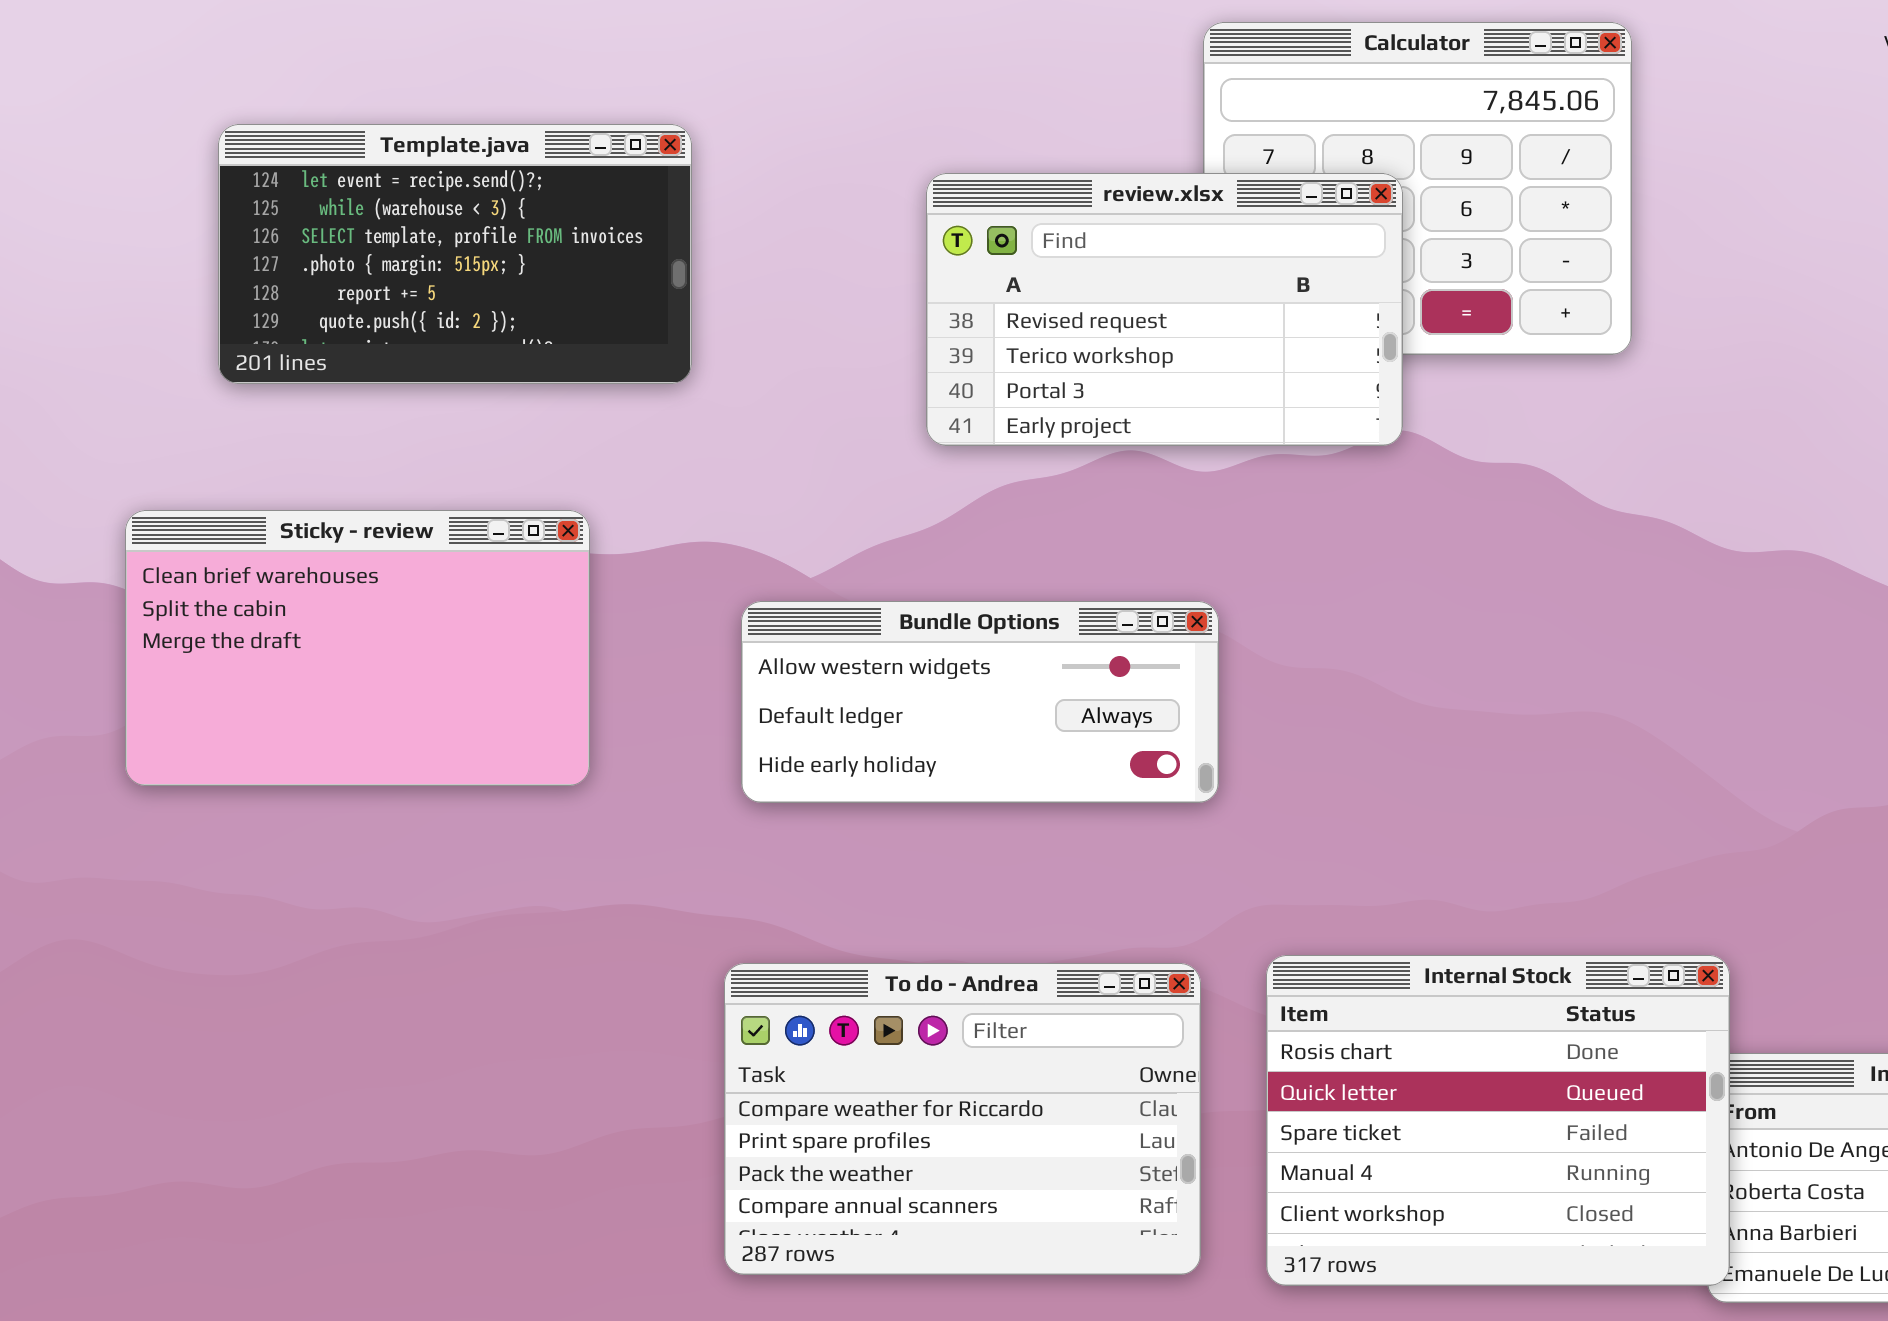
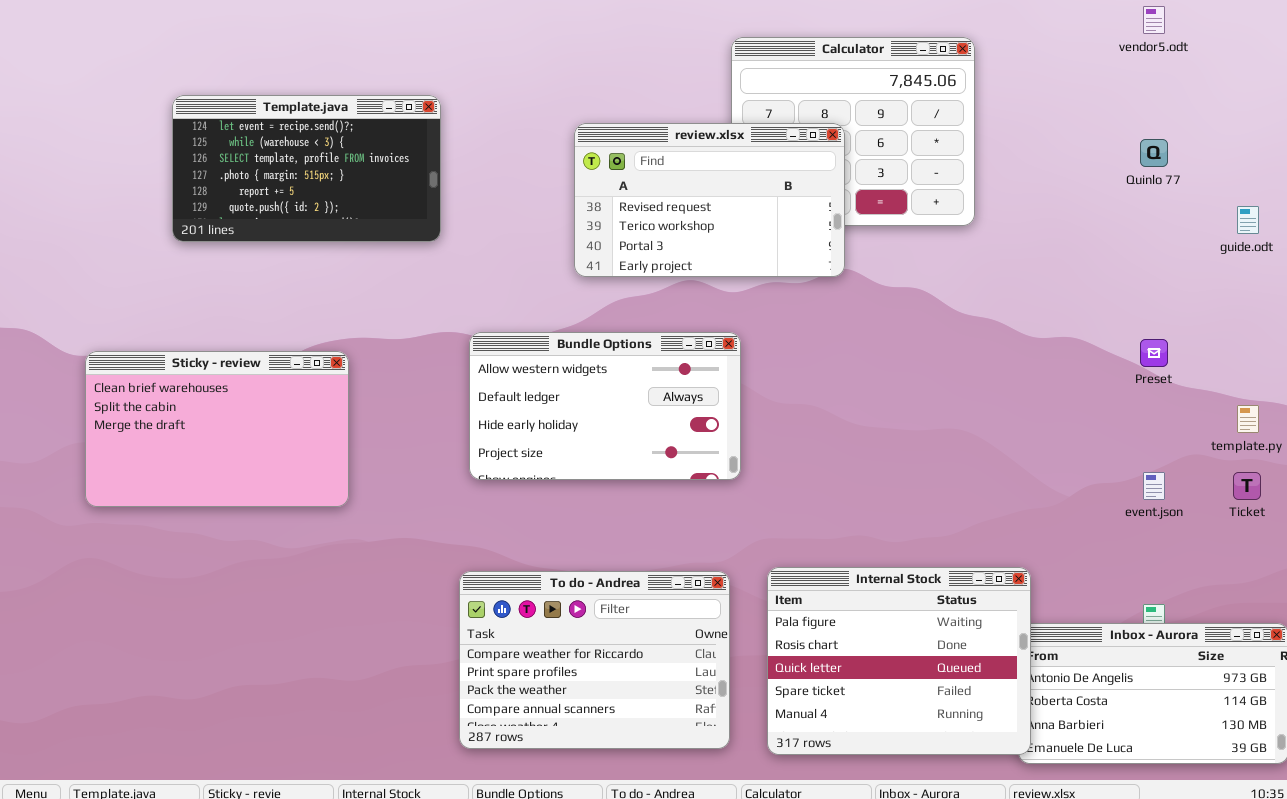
Sticky - review: [125,510,590,786] -> [85,351,349,507], moved
Bundle Options: [741,601,1219,803] -> [469,332,741,480], resized
Internal Stock: [1266,955,1730,1286] -> [767,567,1031,755], scrolled up 1 row

